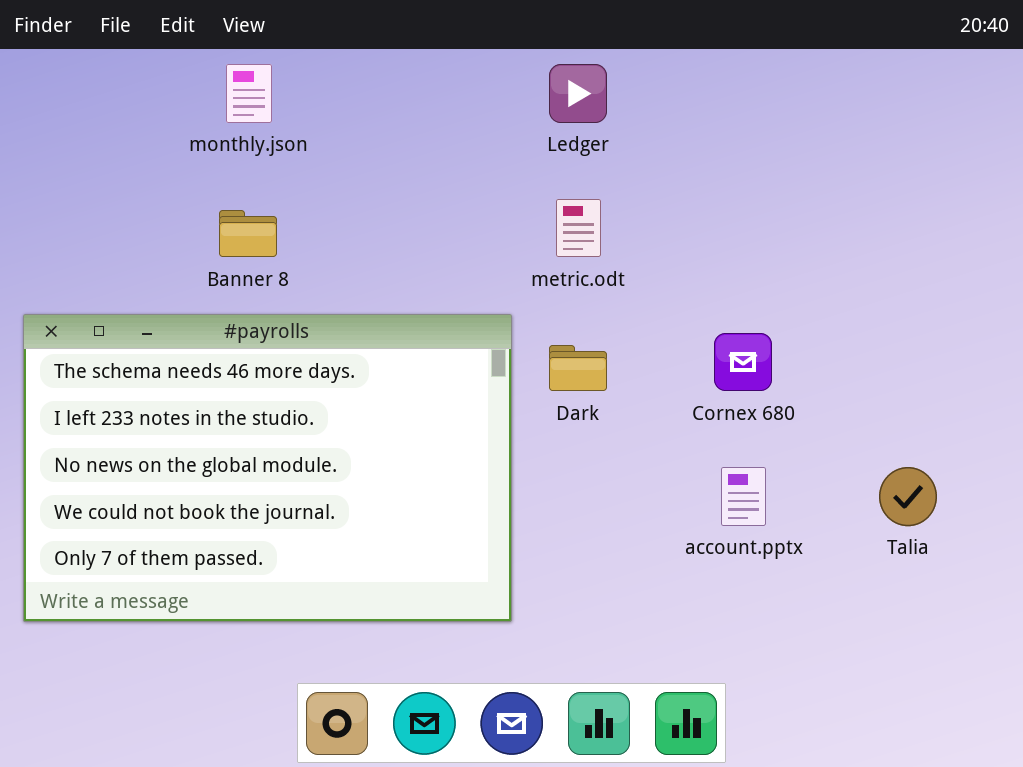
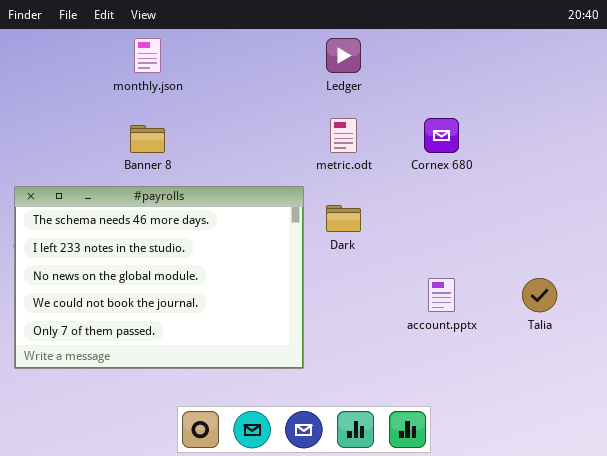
Cornex 680: [714,333,772,391] -> [424,118,459,153], moved

